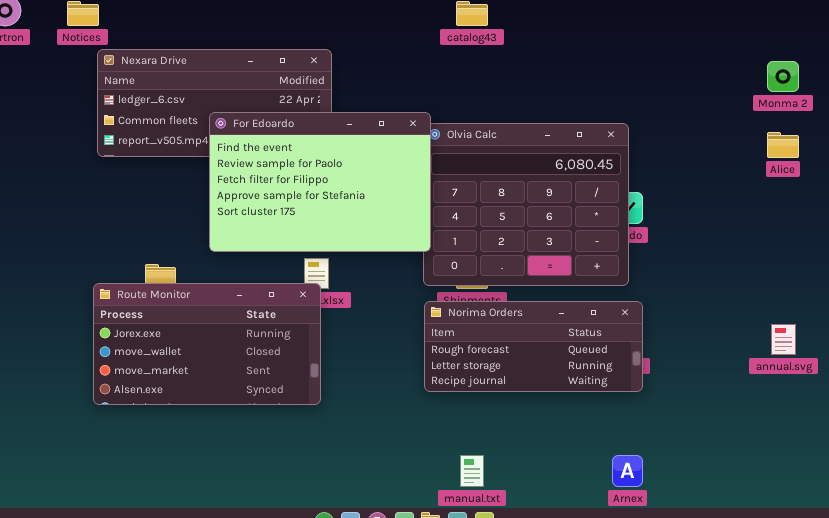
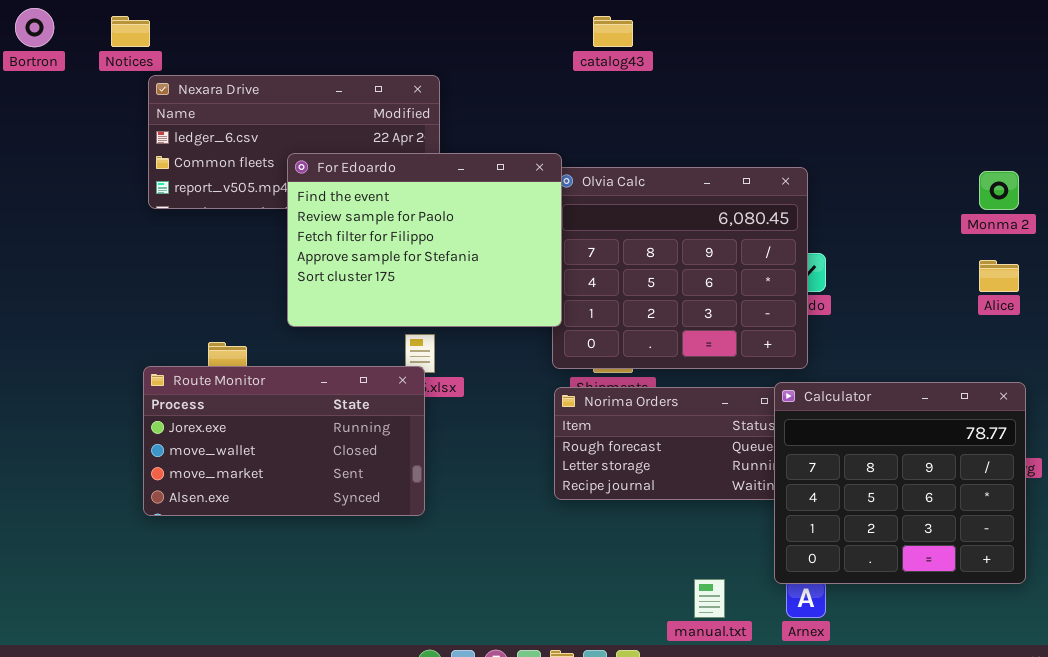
Monma 2: [767,61,799,92] -> [979,171,1019,210], moved
Alice: [767,132,799,158] -> [979,260,1019,292], moved
Calculator: none -> [774,382,1026,584], opened
manual.txt: [460,455,484,487] -> [694,579,725,618], moved

